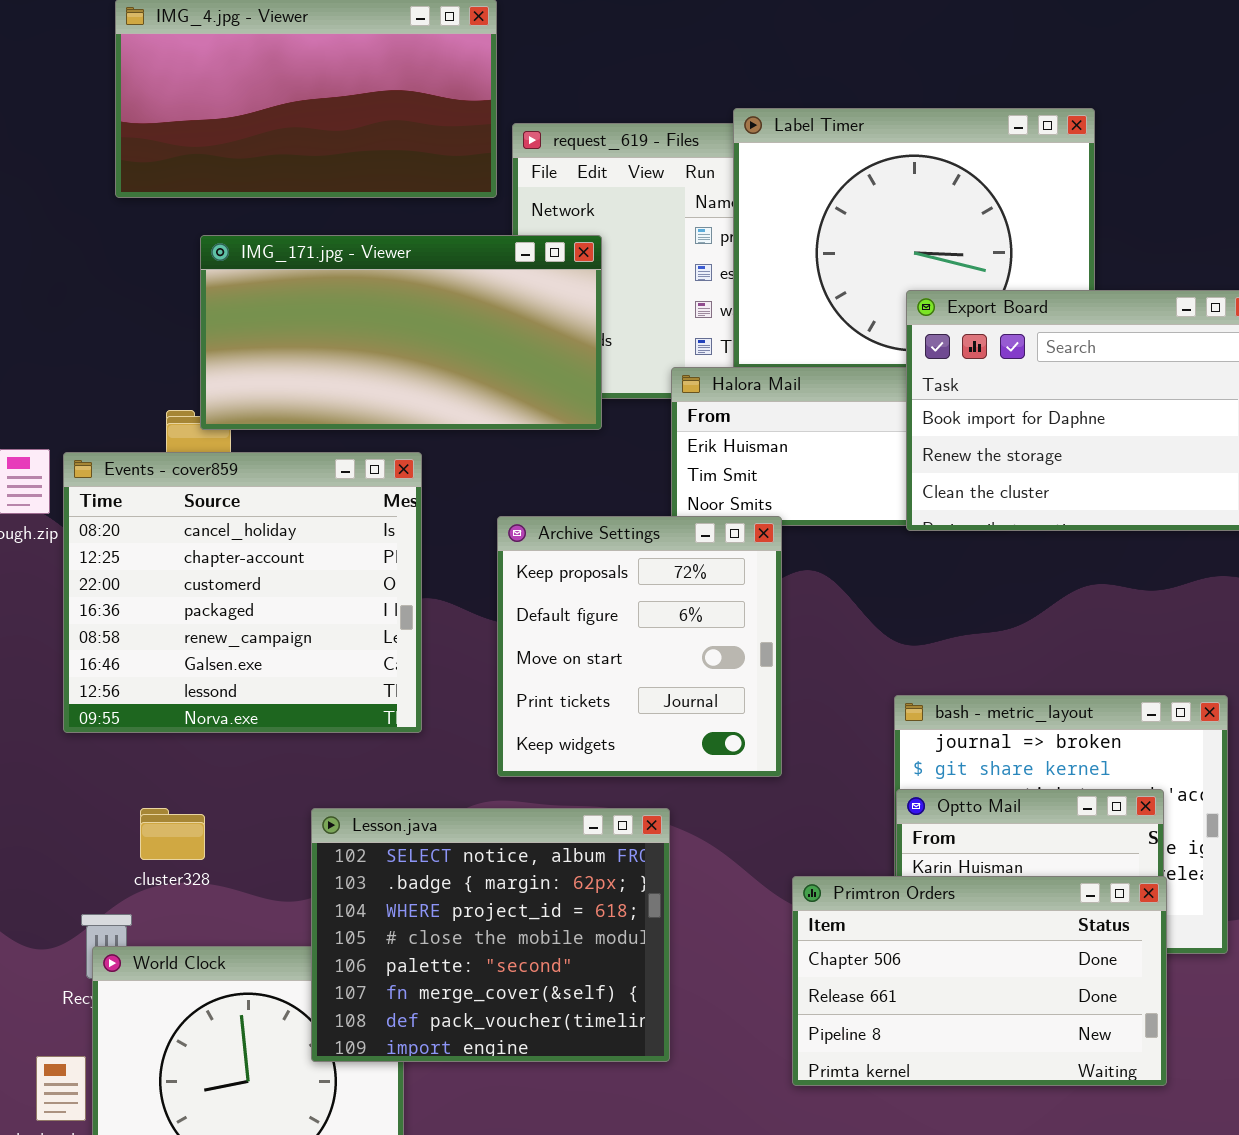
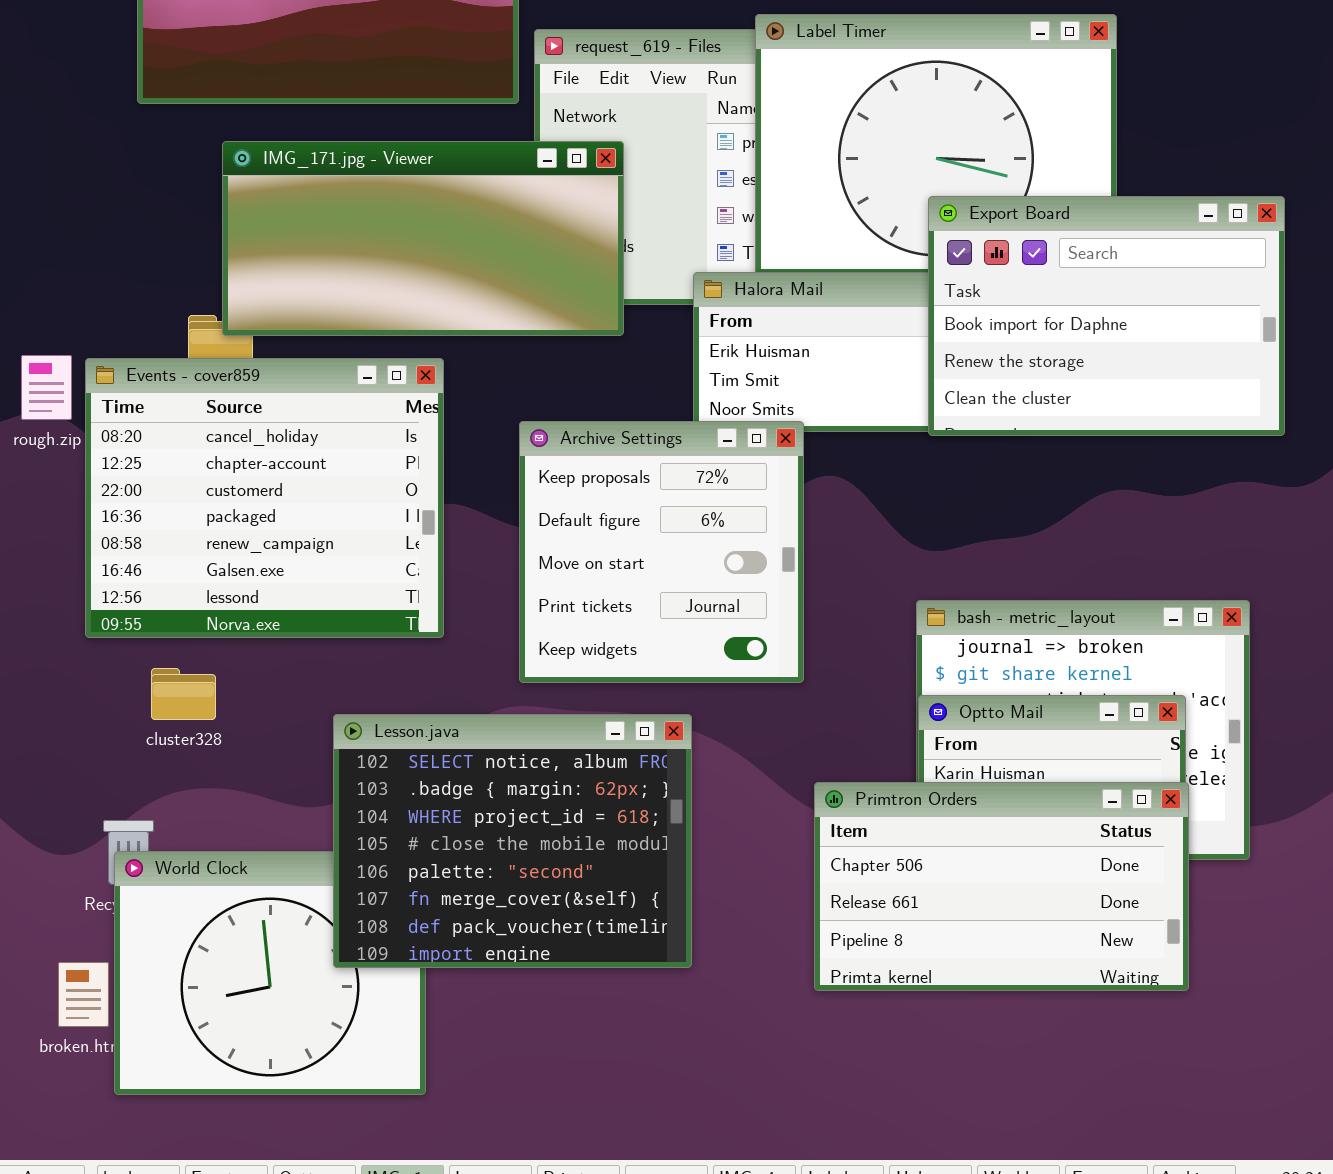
cluster328: [140,808,205,860] -> [151,668,216,720], moved

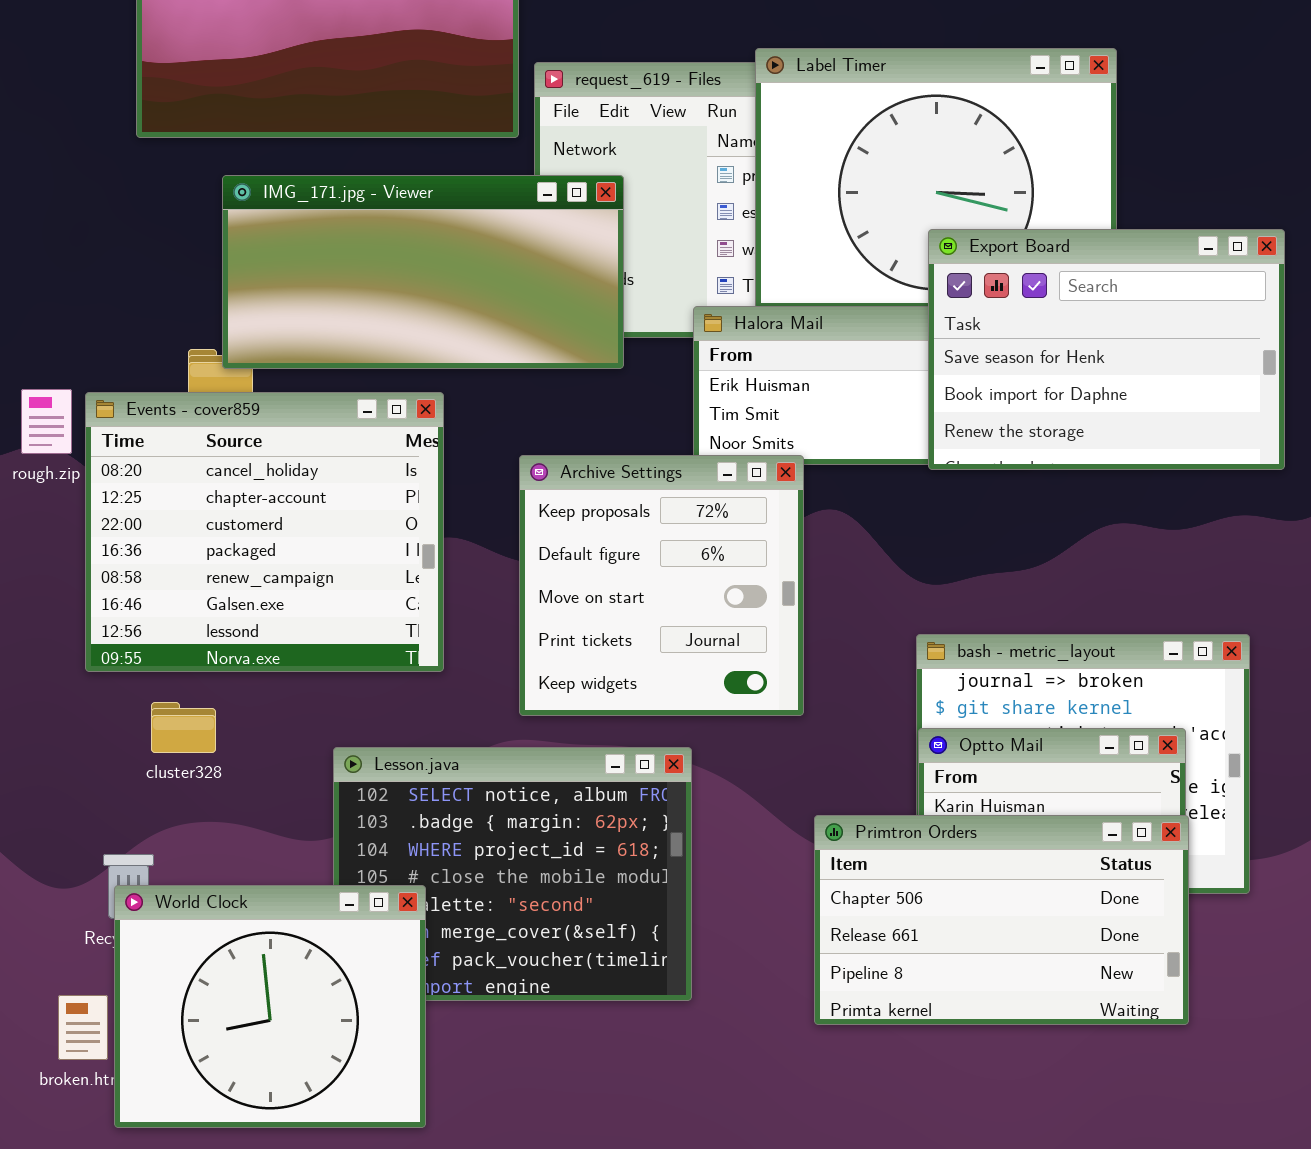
Export Board: [928,196,1285,436] -> [928,229,1285,470], scrolled up 1 row
World Clock: [114,851,426,1095] -> [114,885,426,1128], raised

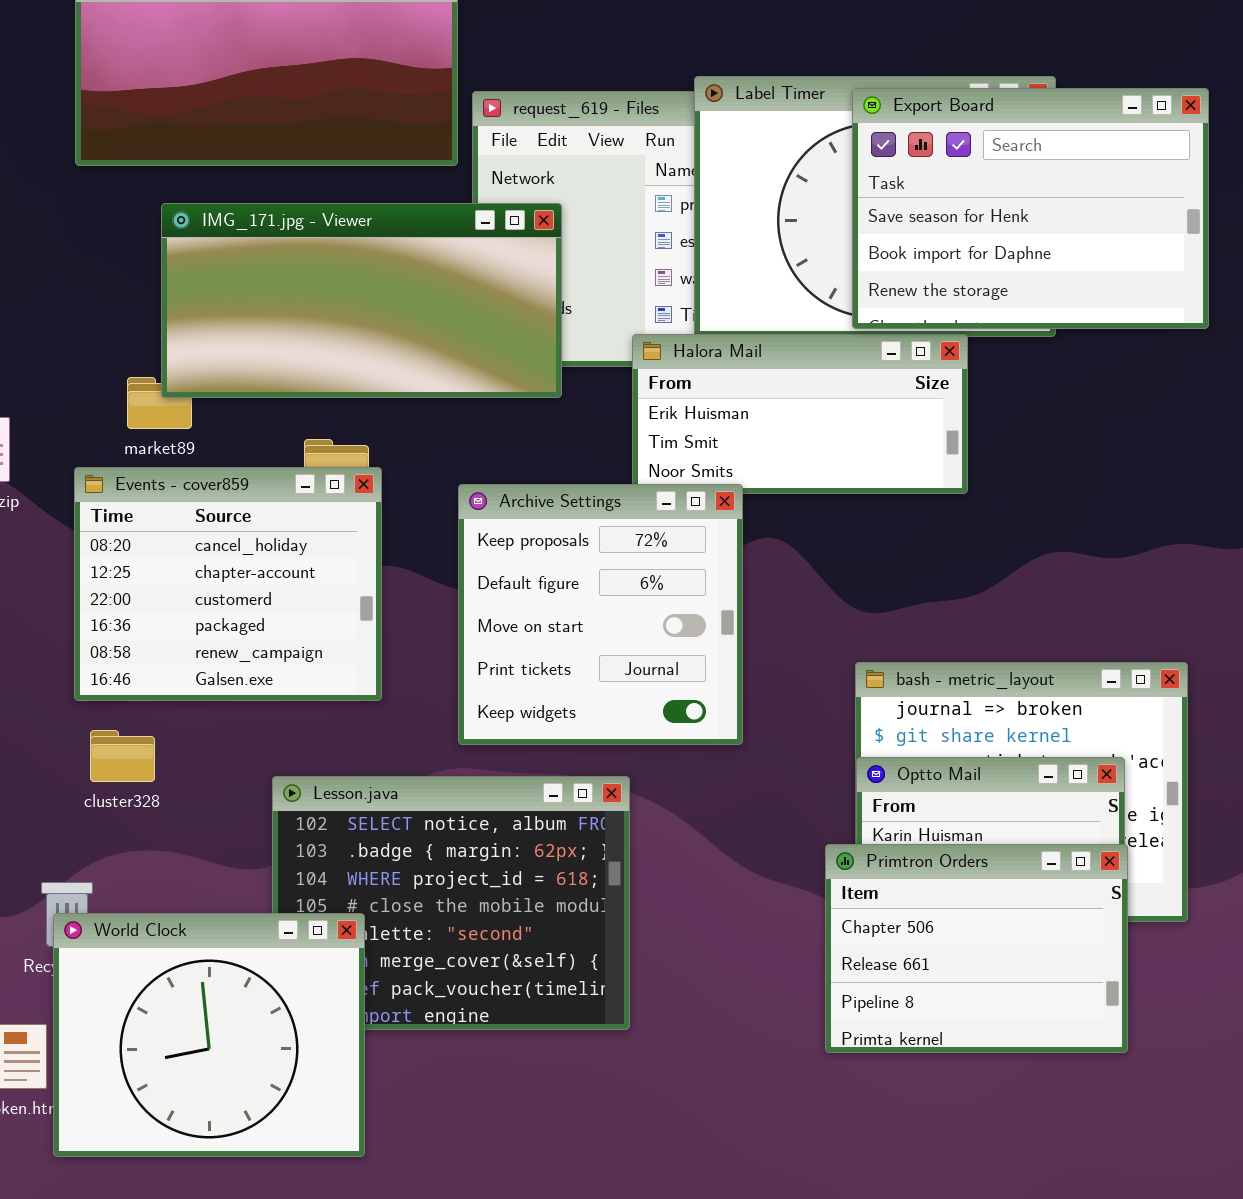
Export Board: [928,229,1285,470] -> [852,88,1209,329], moved
Events - cover859: [85,392,444,672] -> [74,467,382,701], resized
Primtron Orders: [814,815,1189,1025] -> [825,844,1128,1053], resized

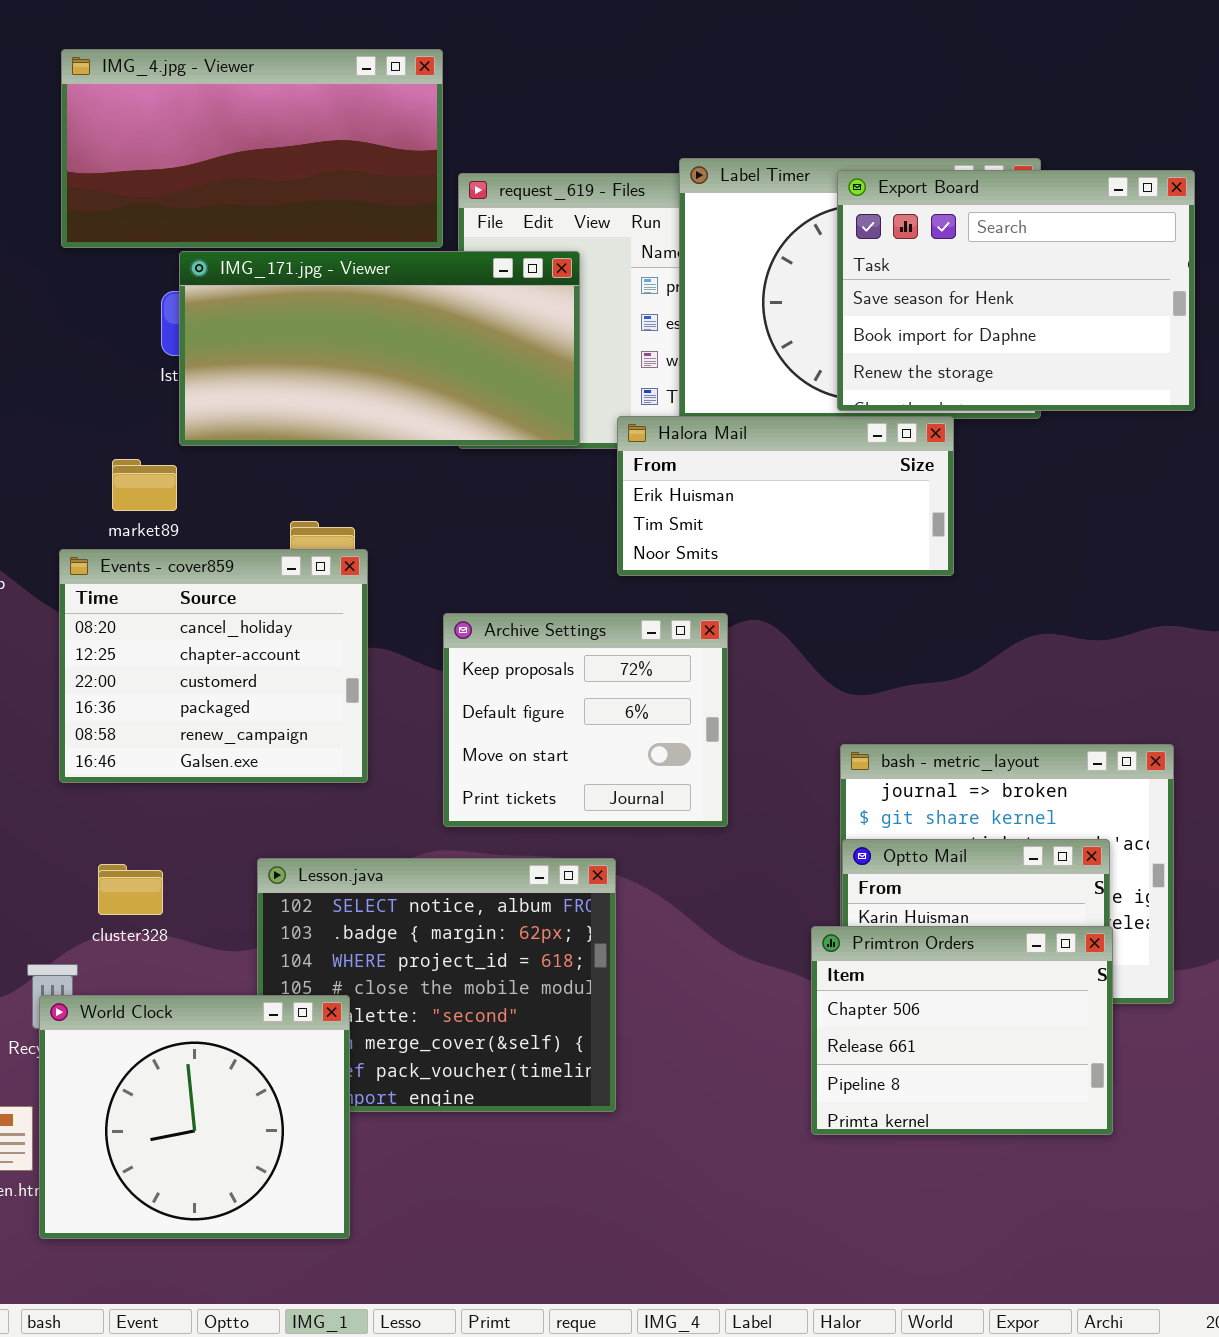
IMG_171.jpg - Viewer: [161,203,562,398] -> [179,251,580,446], moved
Archive Settings: [458,484,743,745] -> [443,613,728,827], resized
cluster328: [90,730,155,782] -> [98,864,163,915], moved

